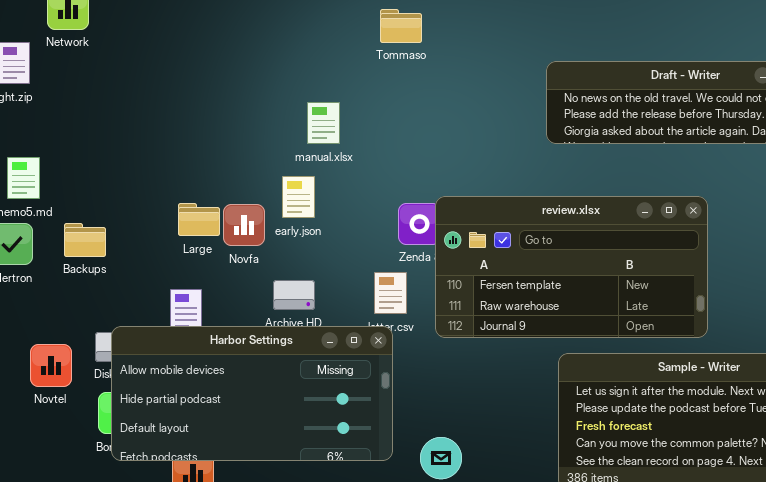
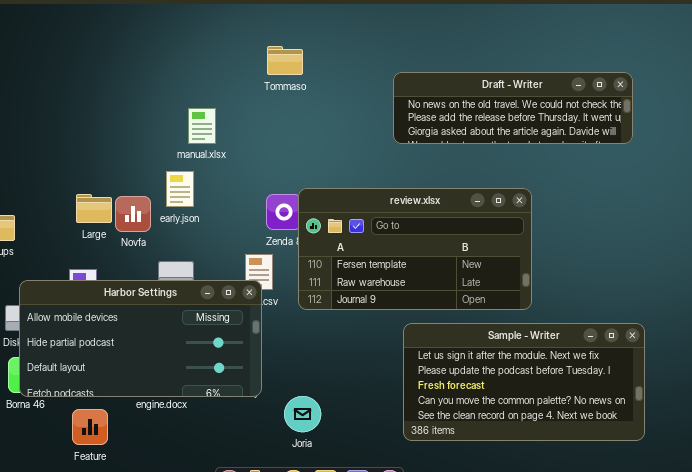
Tommaso: [380,9,422,43] -> [267,46,303,75], moved
Harbor Settings: [111,326,393,461] -> [19,280,262,397], moved

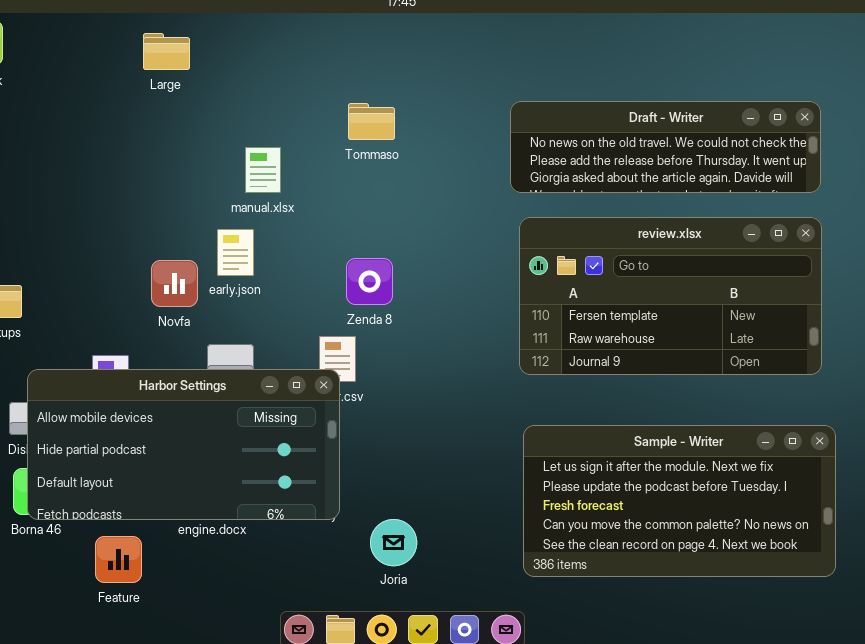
Tommaso: [267,46,303,75] -> [348,103,395,140], moved
review.xlsx: [298,188,532,310] -> [519,217,822,375], moved
Large: [76,194,112,223] -> [143,33,190,70], moved

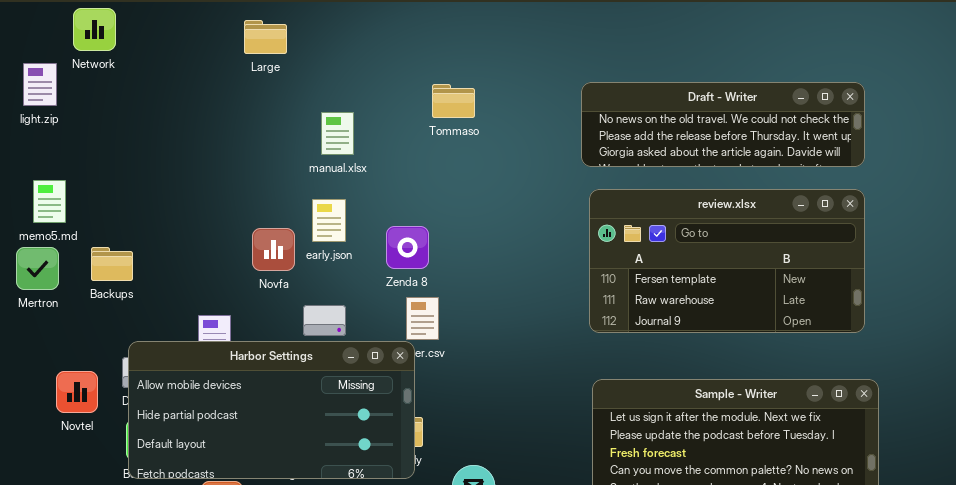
manual.xlsx: [245,147,281,193] -> [321,112,354,155], moved
Zenda 8: [346,258,393,305] -> [386,226,429,269], moved
Harbor Settings: [27,369,340,520] -> [128,341,415,479], moved

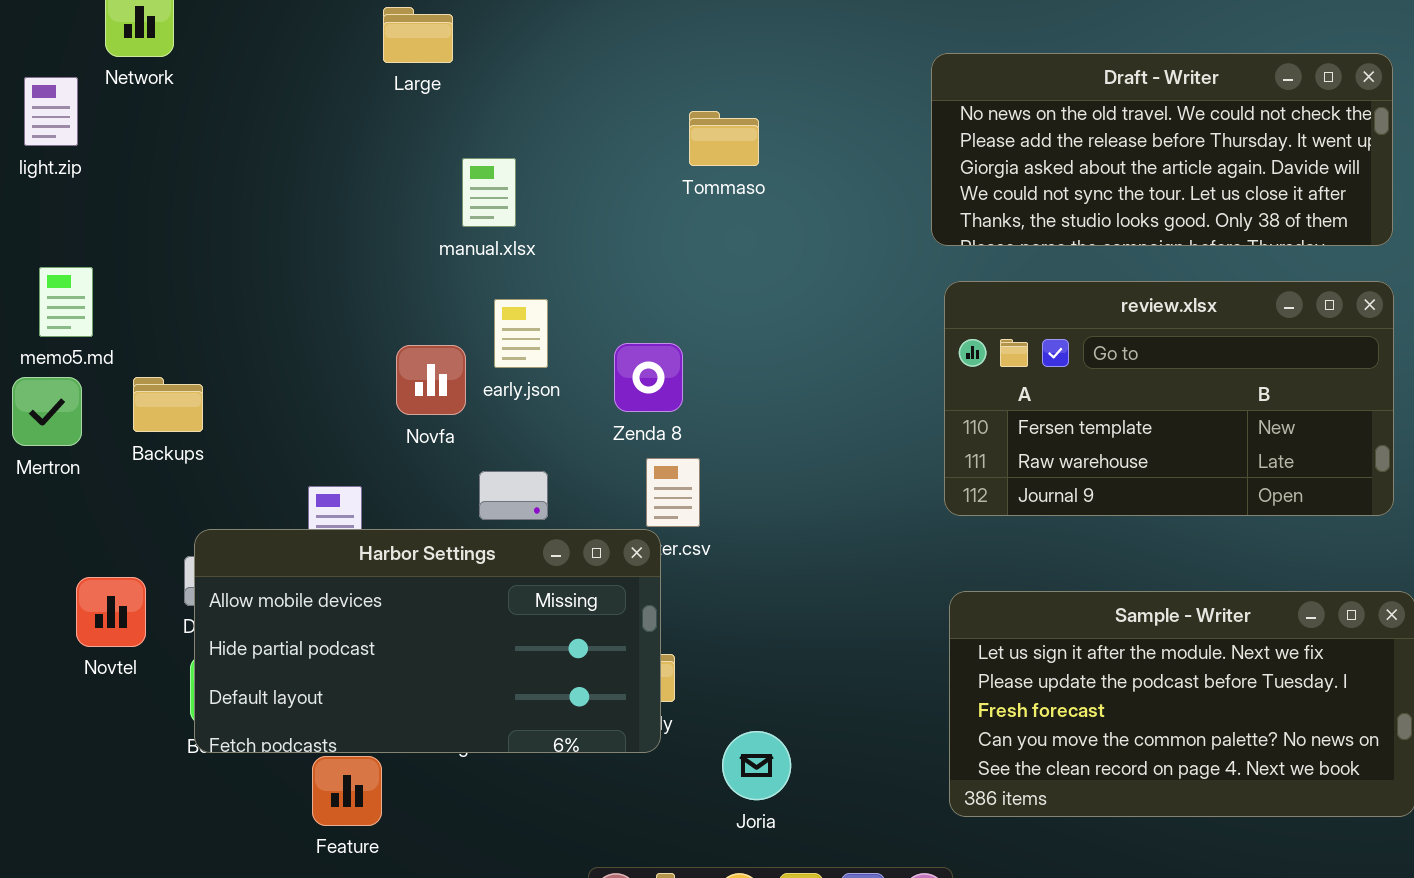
Draft - Writer: [581,82,865,167] -> [931,53,1393,246], resized
manual.xlsx: [321,112,354,155] -> [462,158,516,227], moved

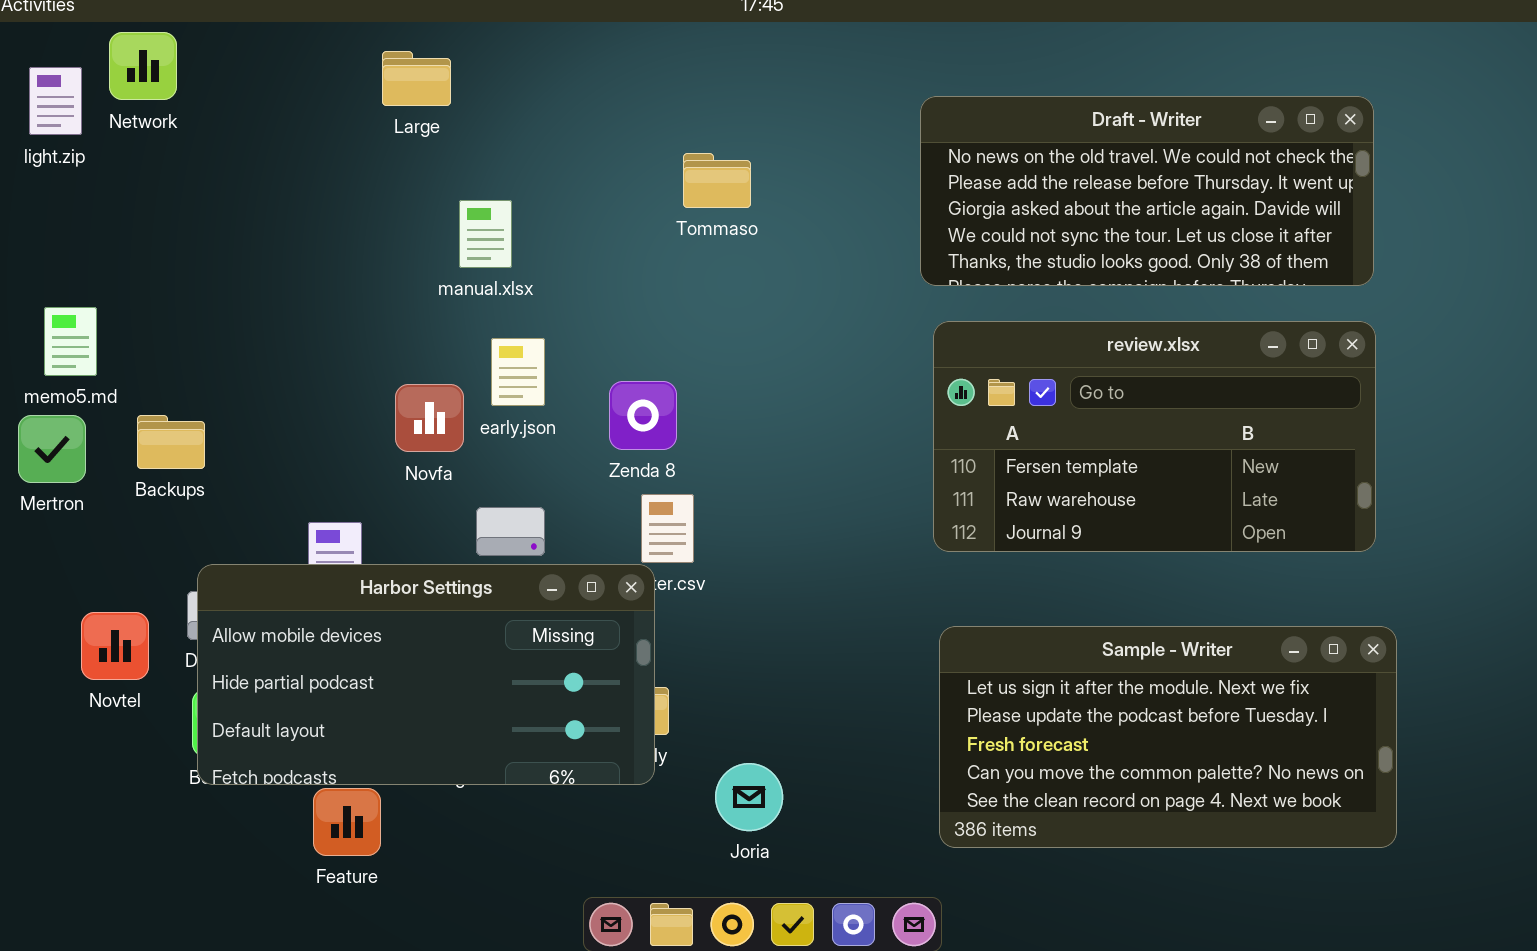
light.zip: [24,77,78,146] -> [29,67,82,135], moved

